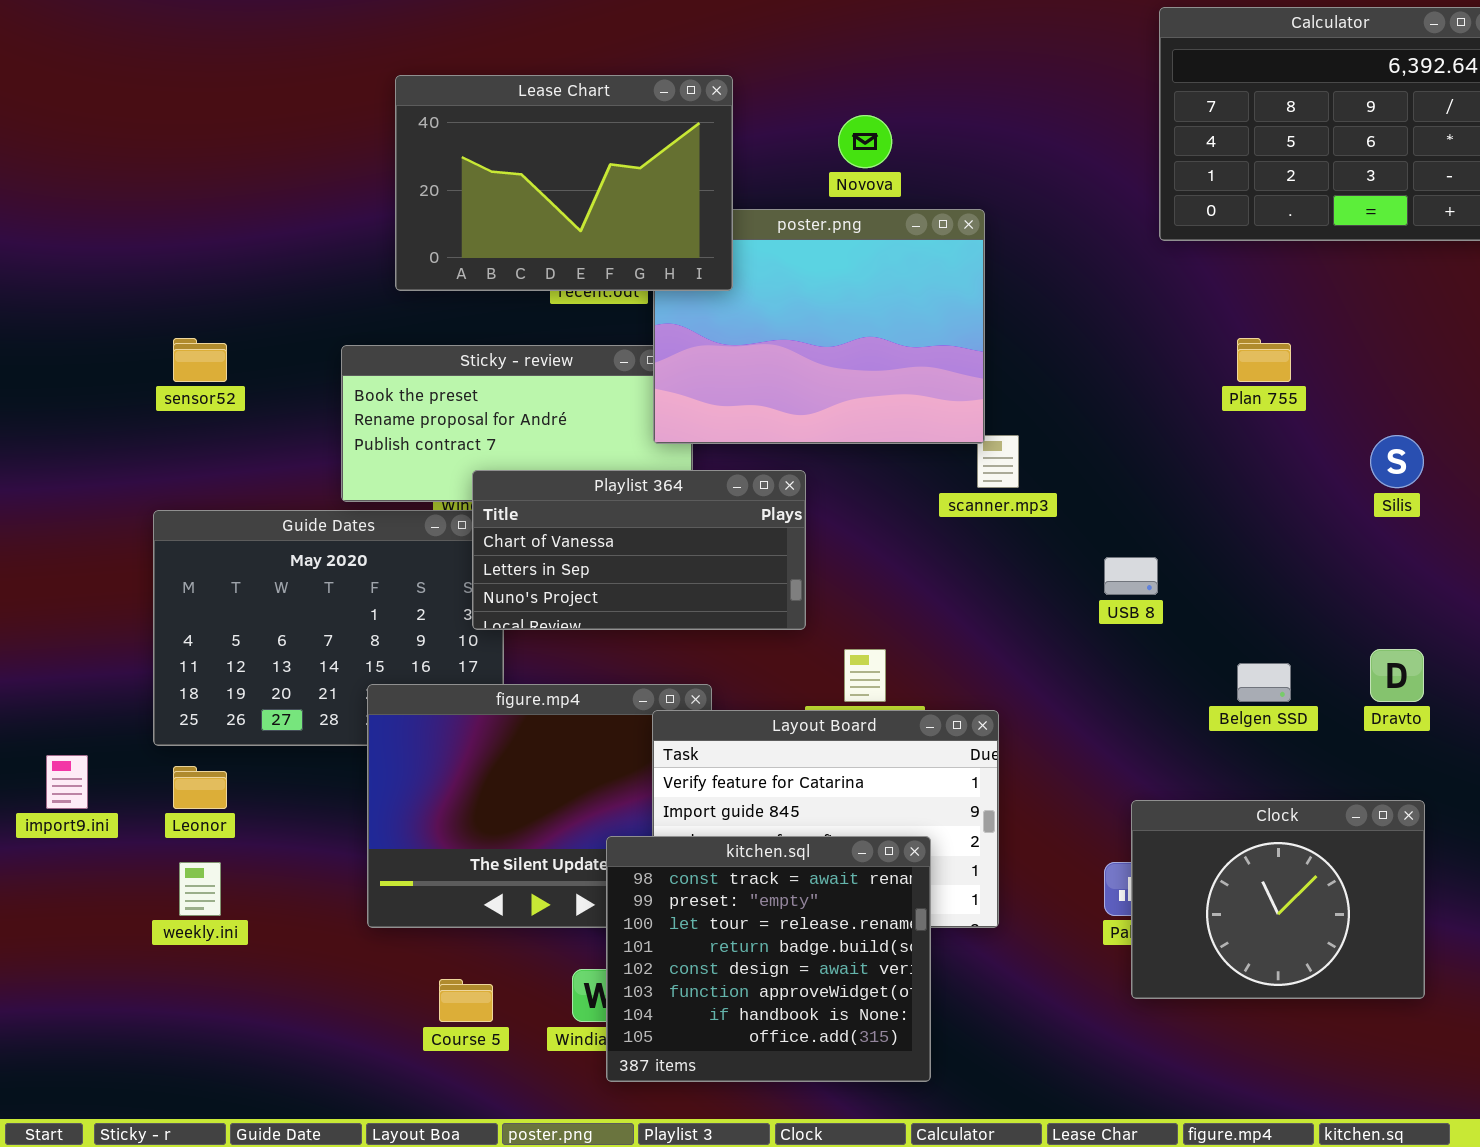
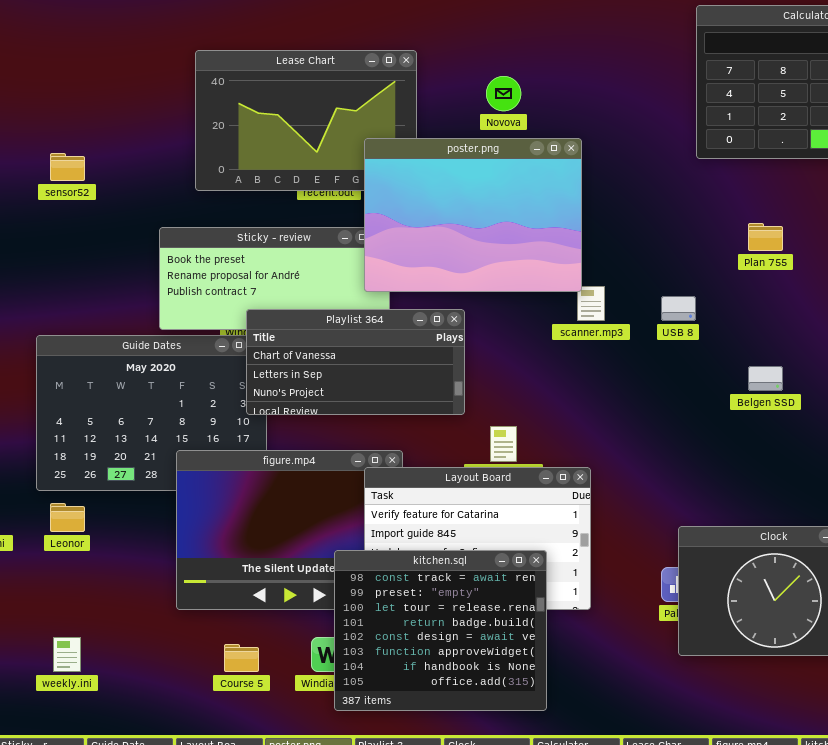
poster.png: [653,209,985,444] -> [364,138,582,292], raised
sensor52: [173,338,227,382] -> [50,153,85,181], moved
USB 8: [1104,557,1158,595] -> [661,296,696,321], moved
Belgen SSD: [1237,663,1291,702] -> [748,366,783,391], moved
weekly.ini: [179,862,221,916] -> [53,637,81,672], moved

